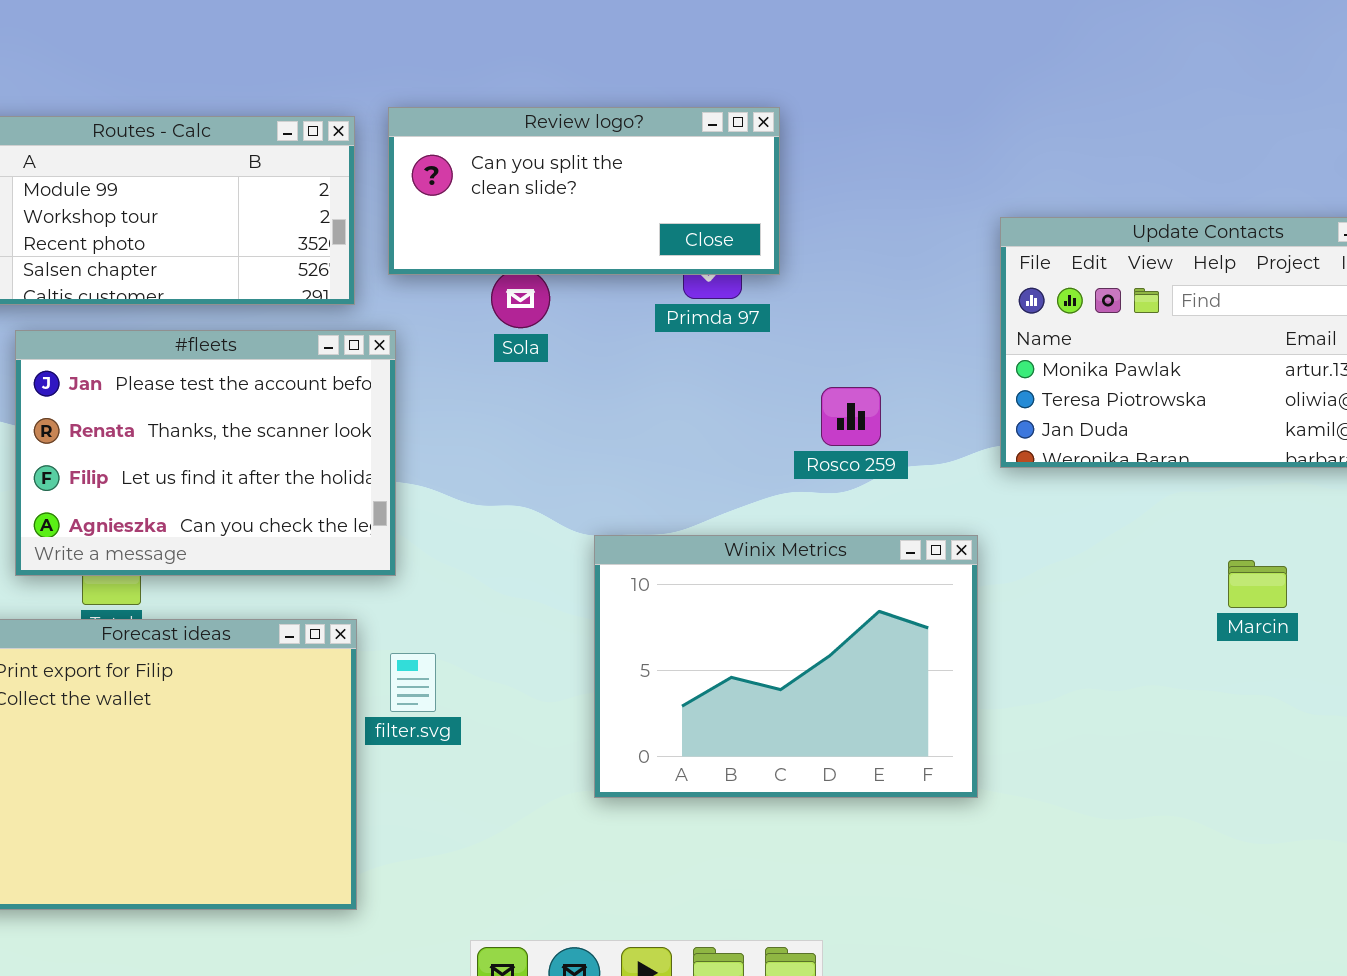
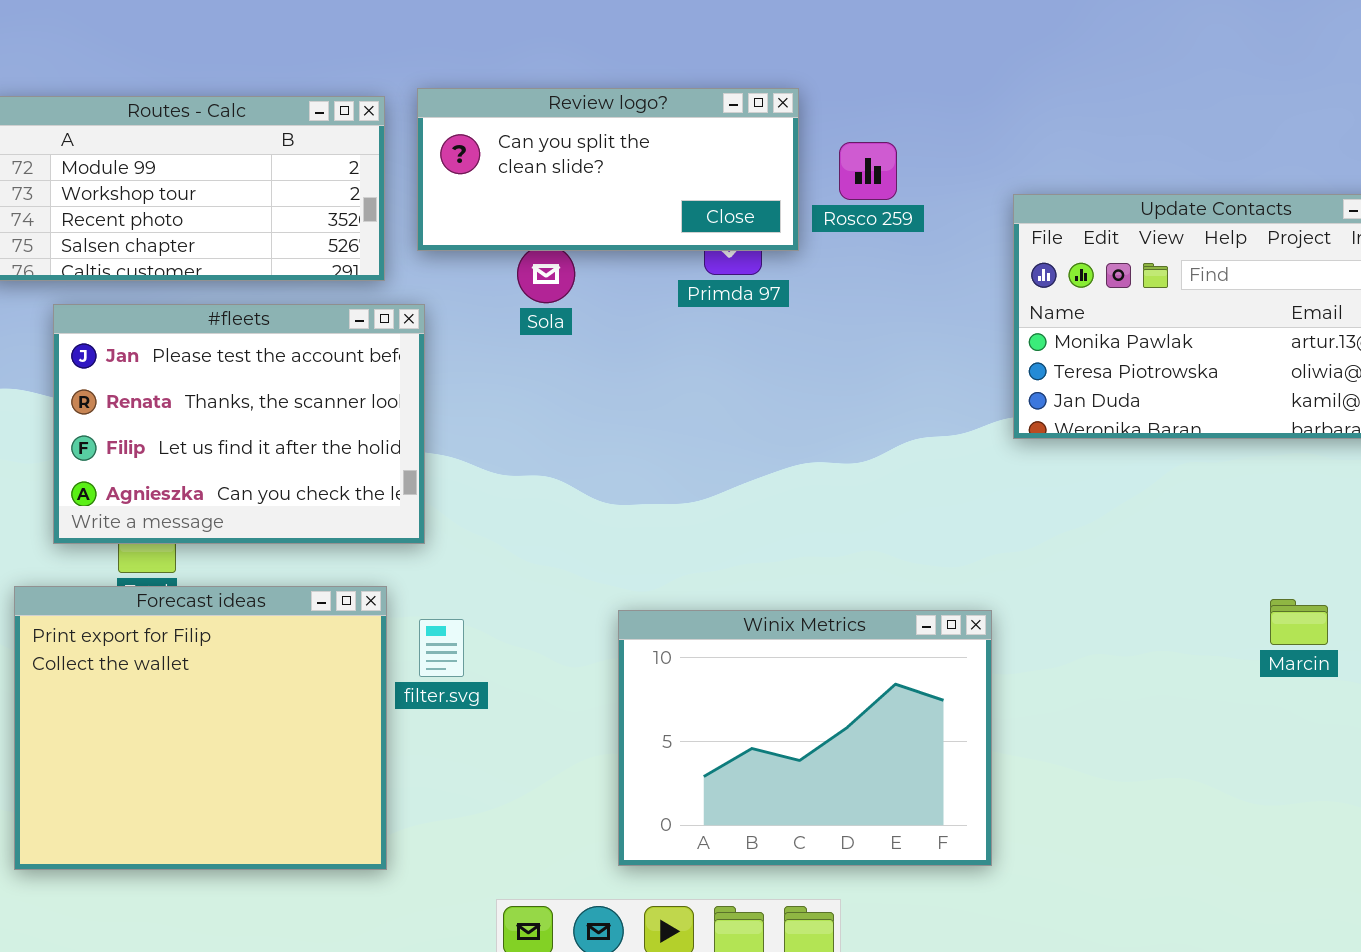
Rosco 259: [821,387,881,446] -> [839,142,897,200], moved
Winix Metrics: [594,535,978,798] -> [618,610,992,866], moved
Marcin: [1228,560,1287,608] -> [1270,599,1328,645], moved

